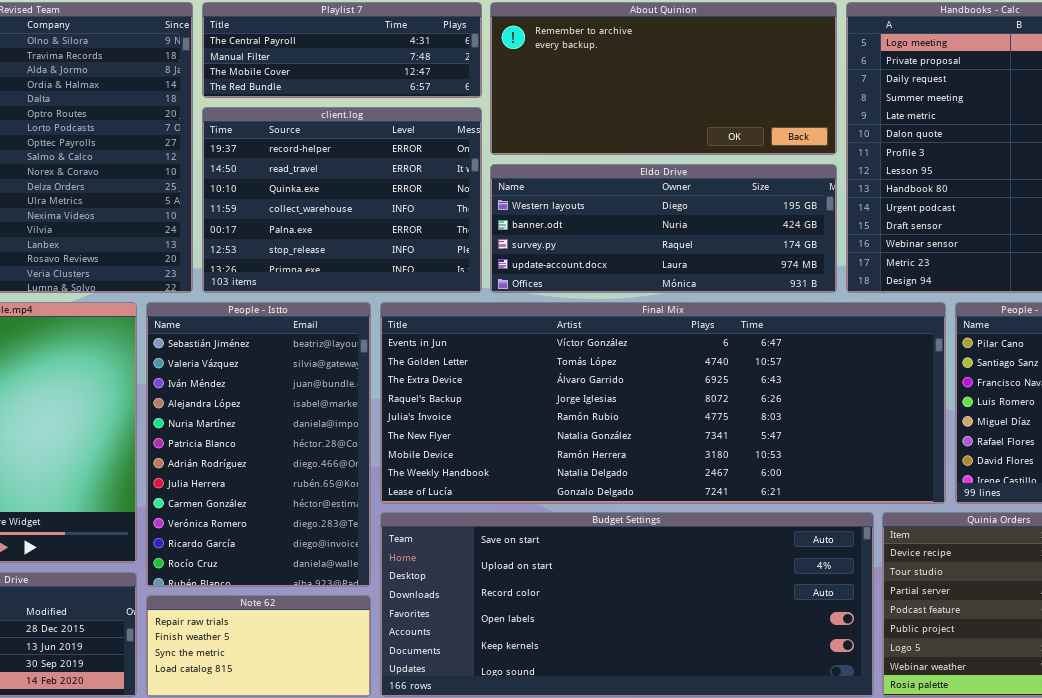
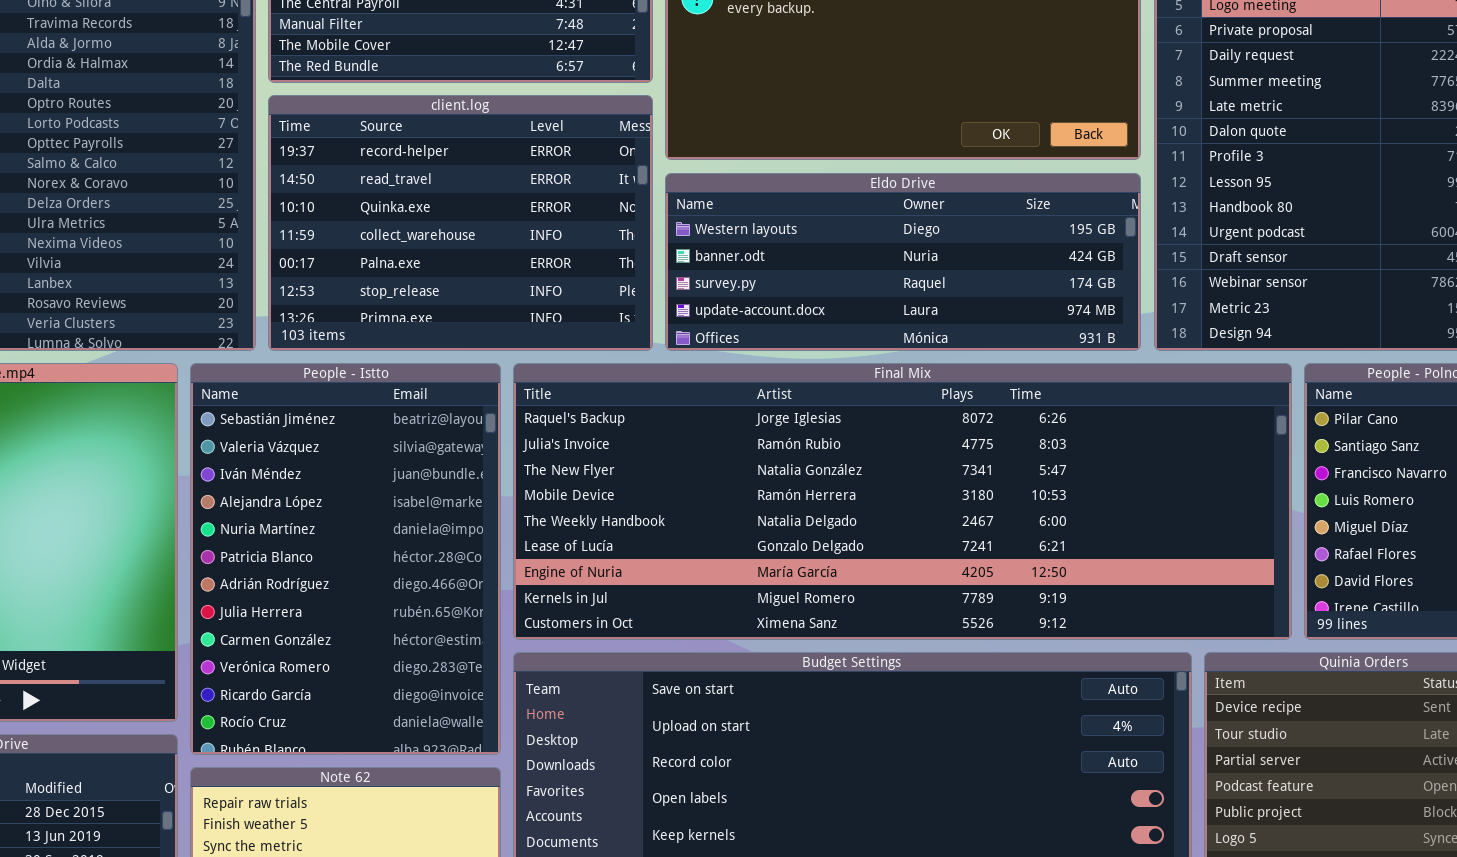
Final Mix: [380,302,946,504] -> [513,363,1292,640], scrolled down 3 rows

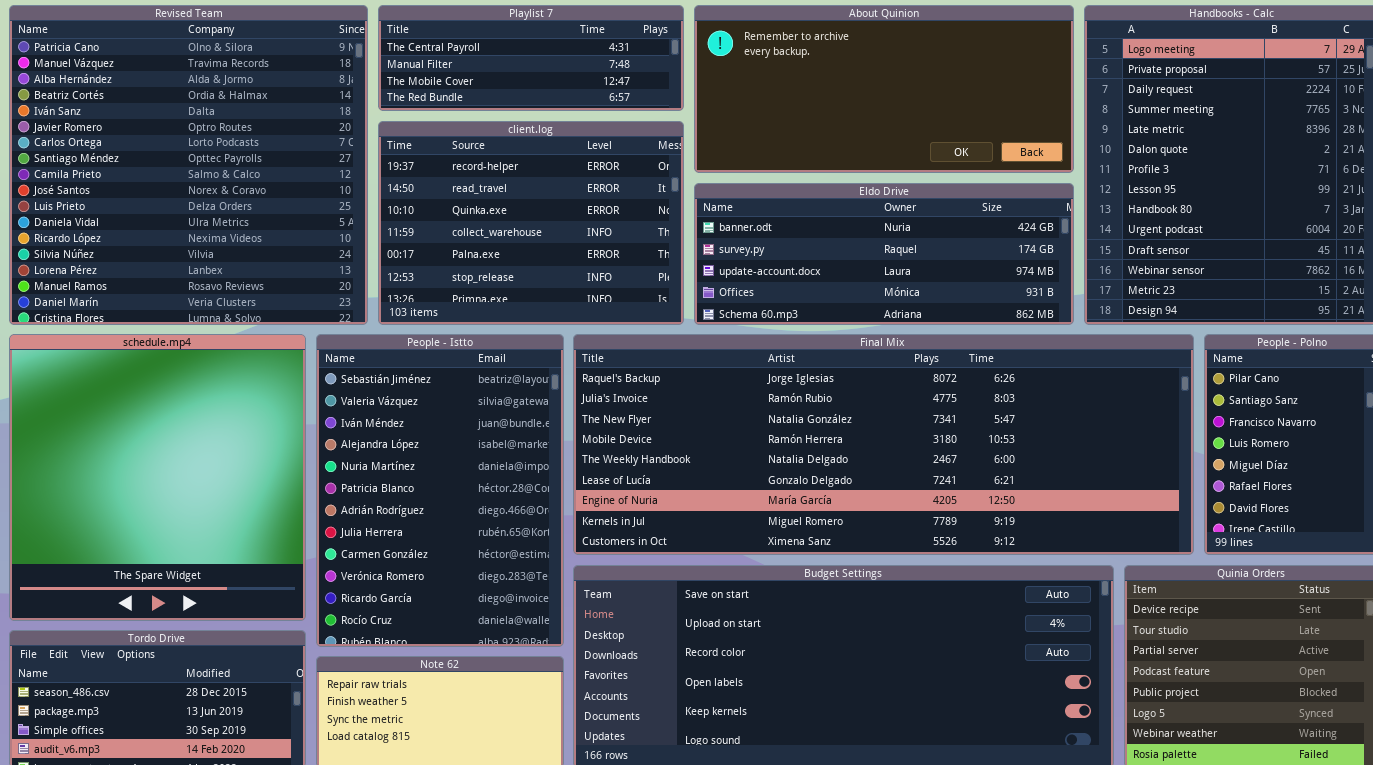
Eldo Drive: [665,173,1141,351] -> [694,183,1074,325], scrolled down 1 row

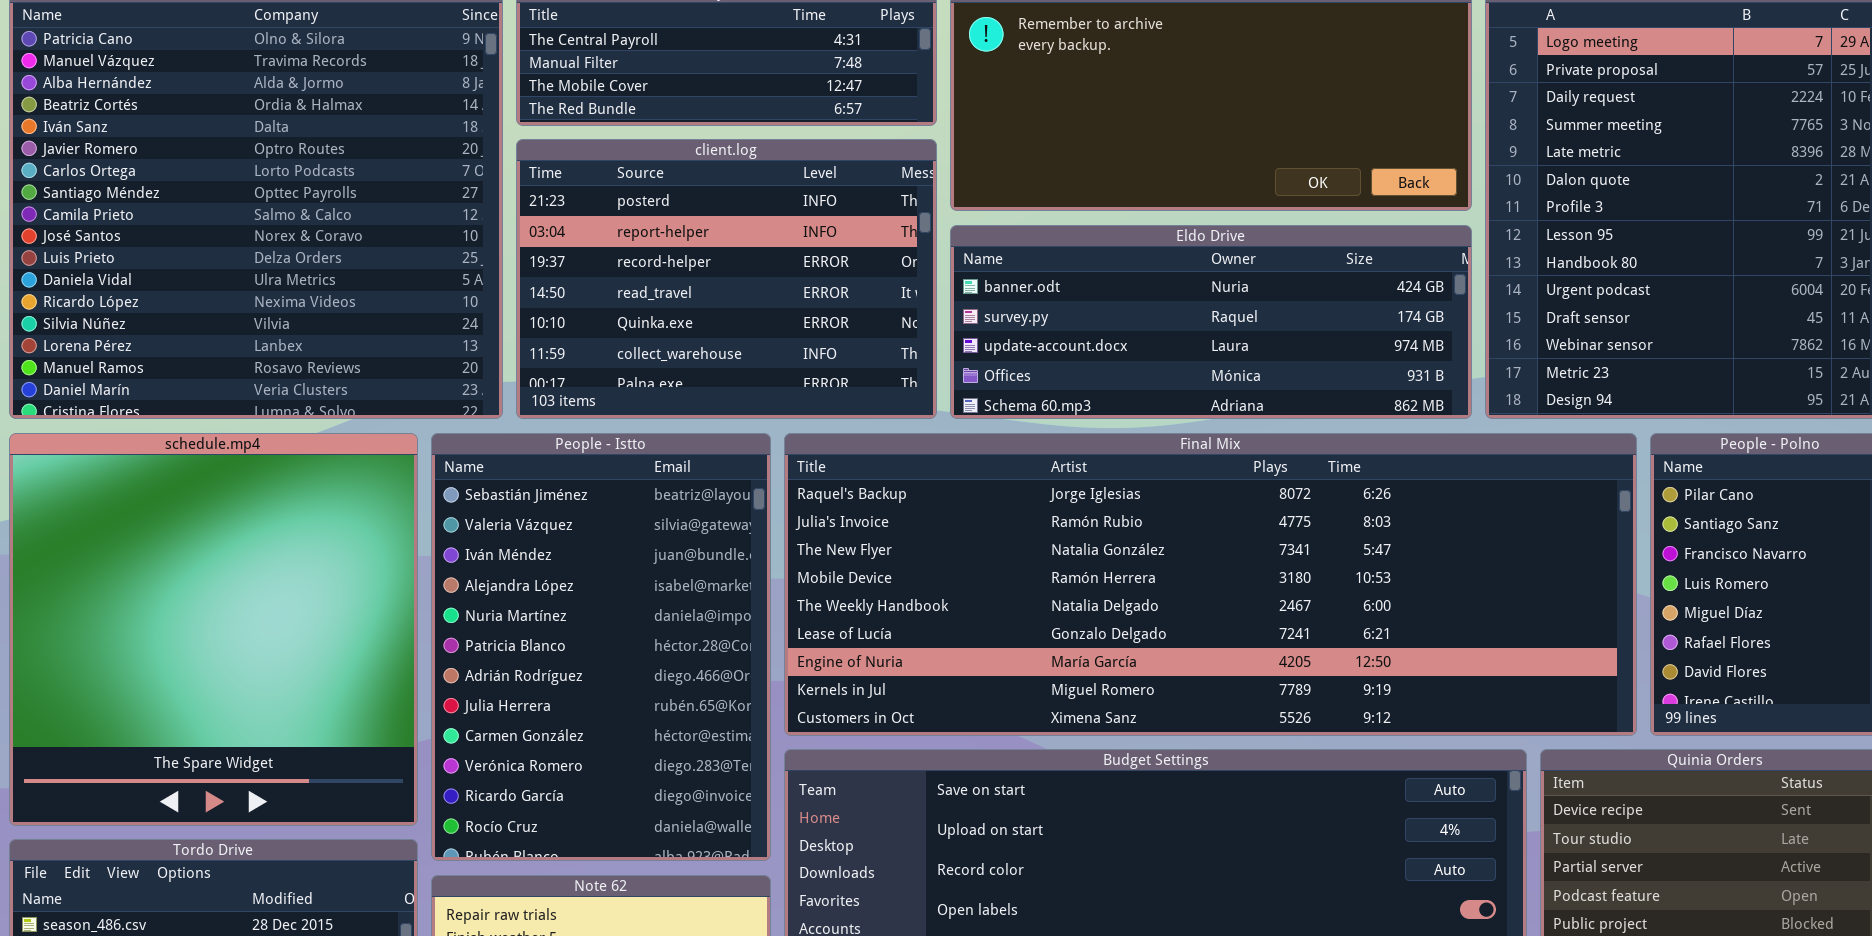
client.log: [378,121,684,325] -> [516,139,937,419], scrolled up 2 rows

